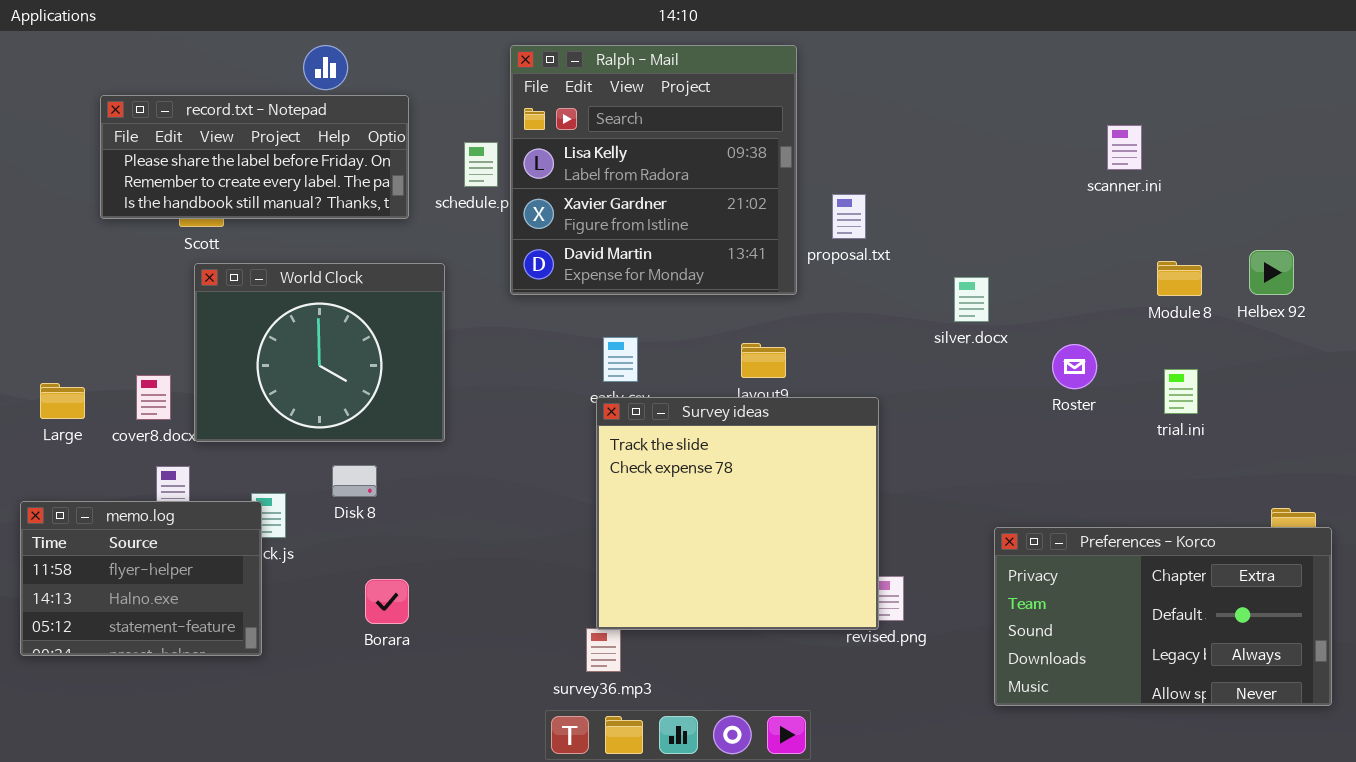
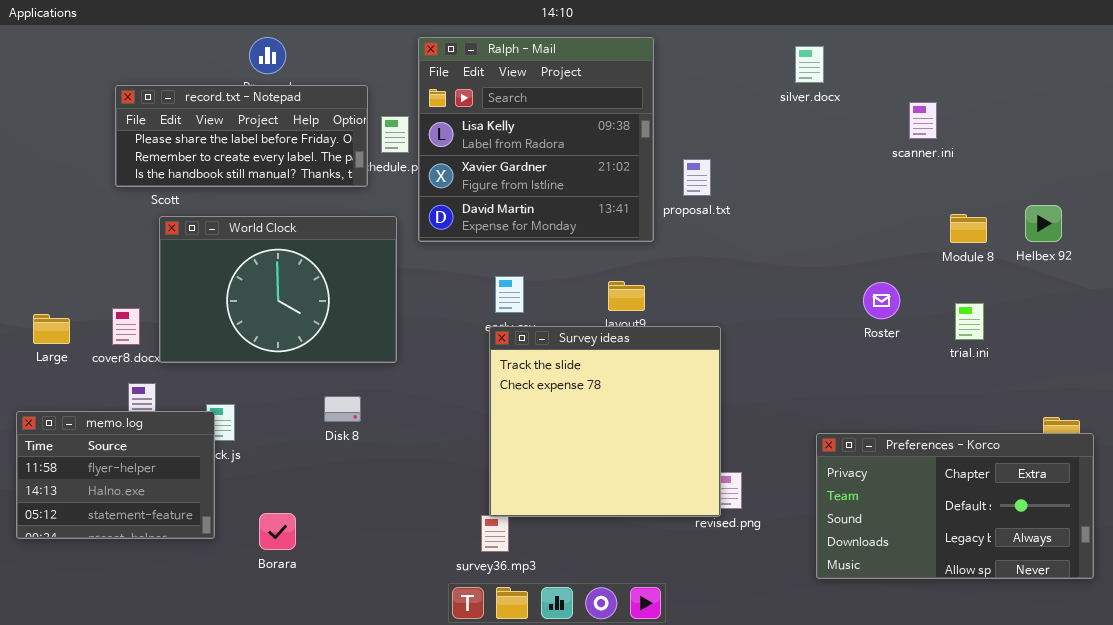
record.txt - Notepad: [100,95,409,219] -> [115,85,368,187], moved
World Clock: [194,263,445,442] -> [159,216,397,363], resized
silver.docx: [954,277,989,322] -> [795,46,824,83], moved
Disk 8: [332,465,377,497] -> [324,396,361,422], moved
Borara: [365,579,409,624] -> [259,513,296,550], moved

